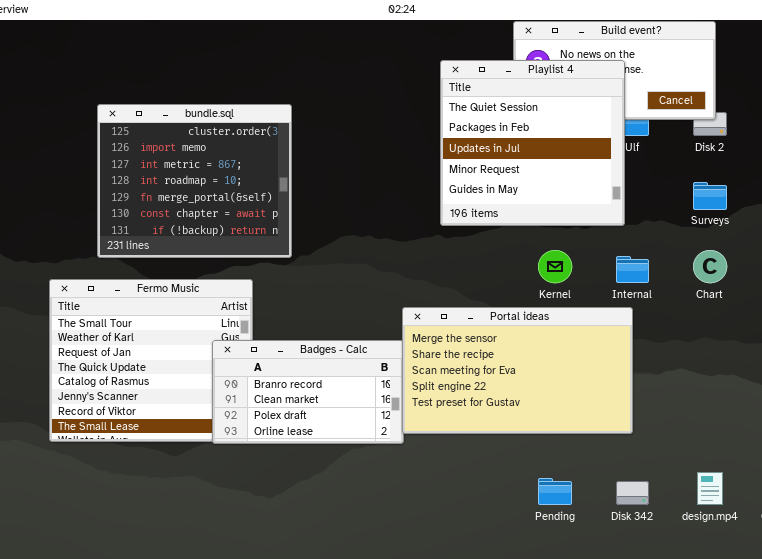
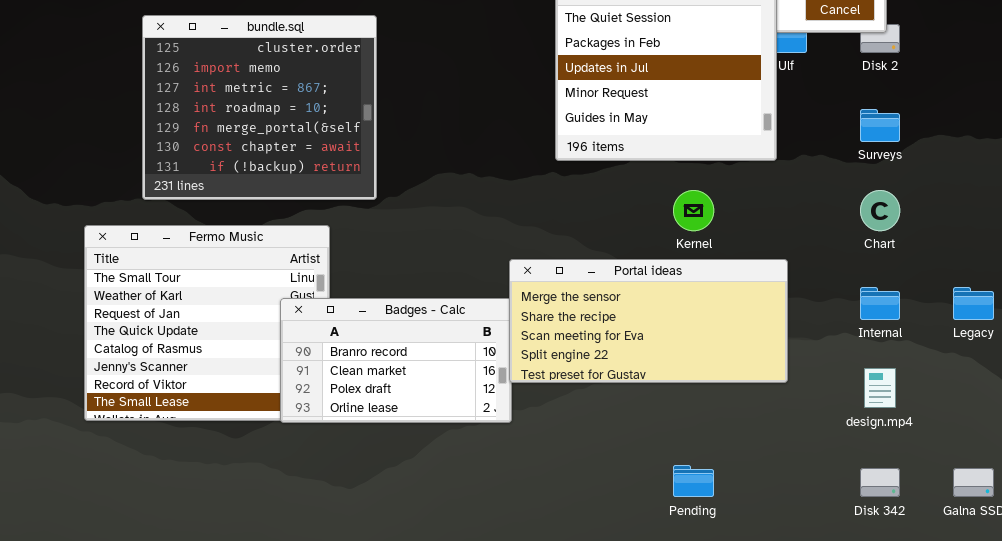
Internal: [616,256,649,283] -> [860,287,900,320], moved
Portal ideas: [402,307,633,434] -> [509,259,788,383], resized
design.mp4: [697,472,723,505] -> [864,368,896,408], moved
Disk 342: [616,481,649,505] -> [860,468,900,497], moved

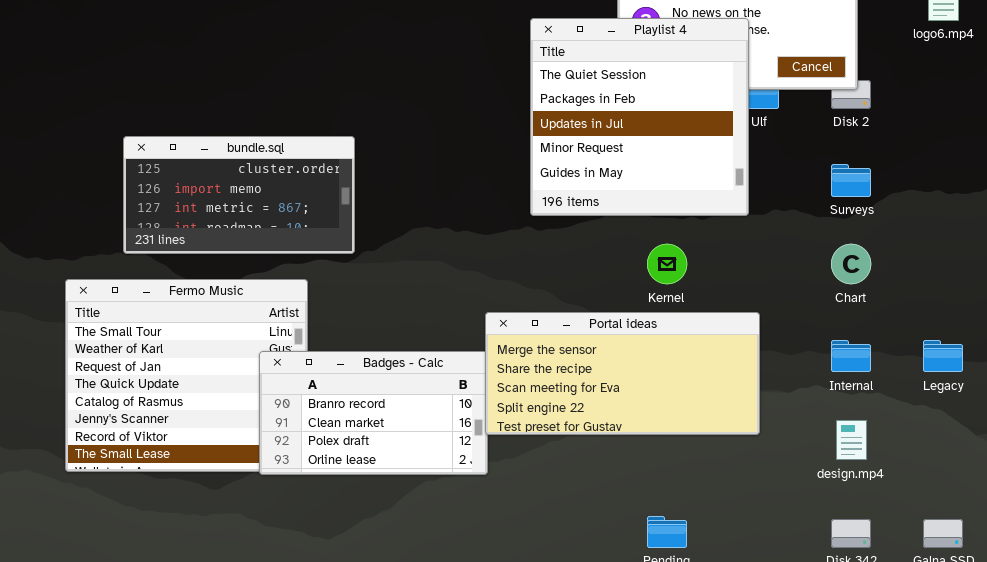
bundle.sql: [142,15,377,200] -> [123,136,355,254], resized

